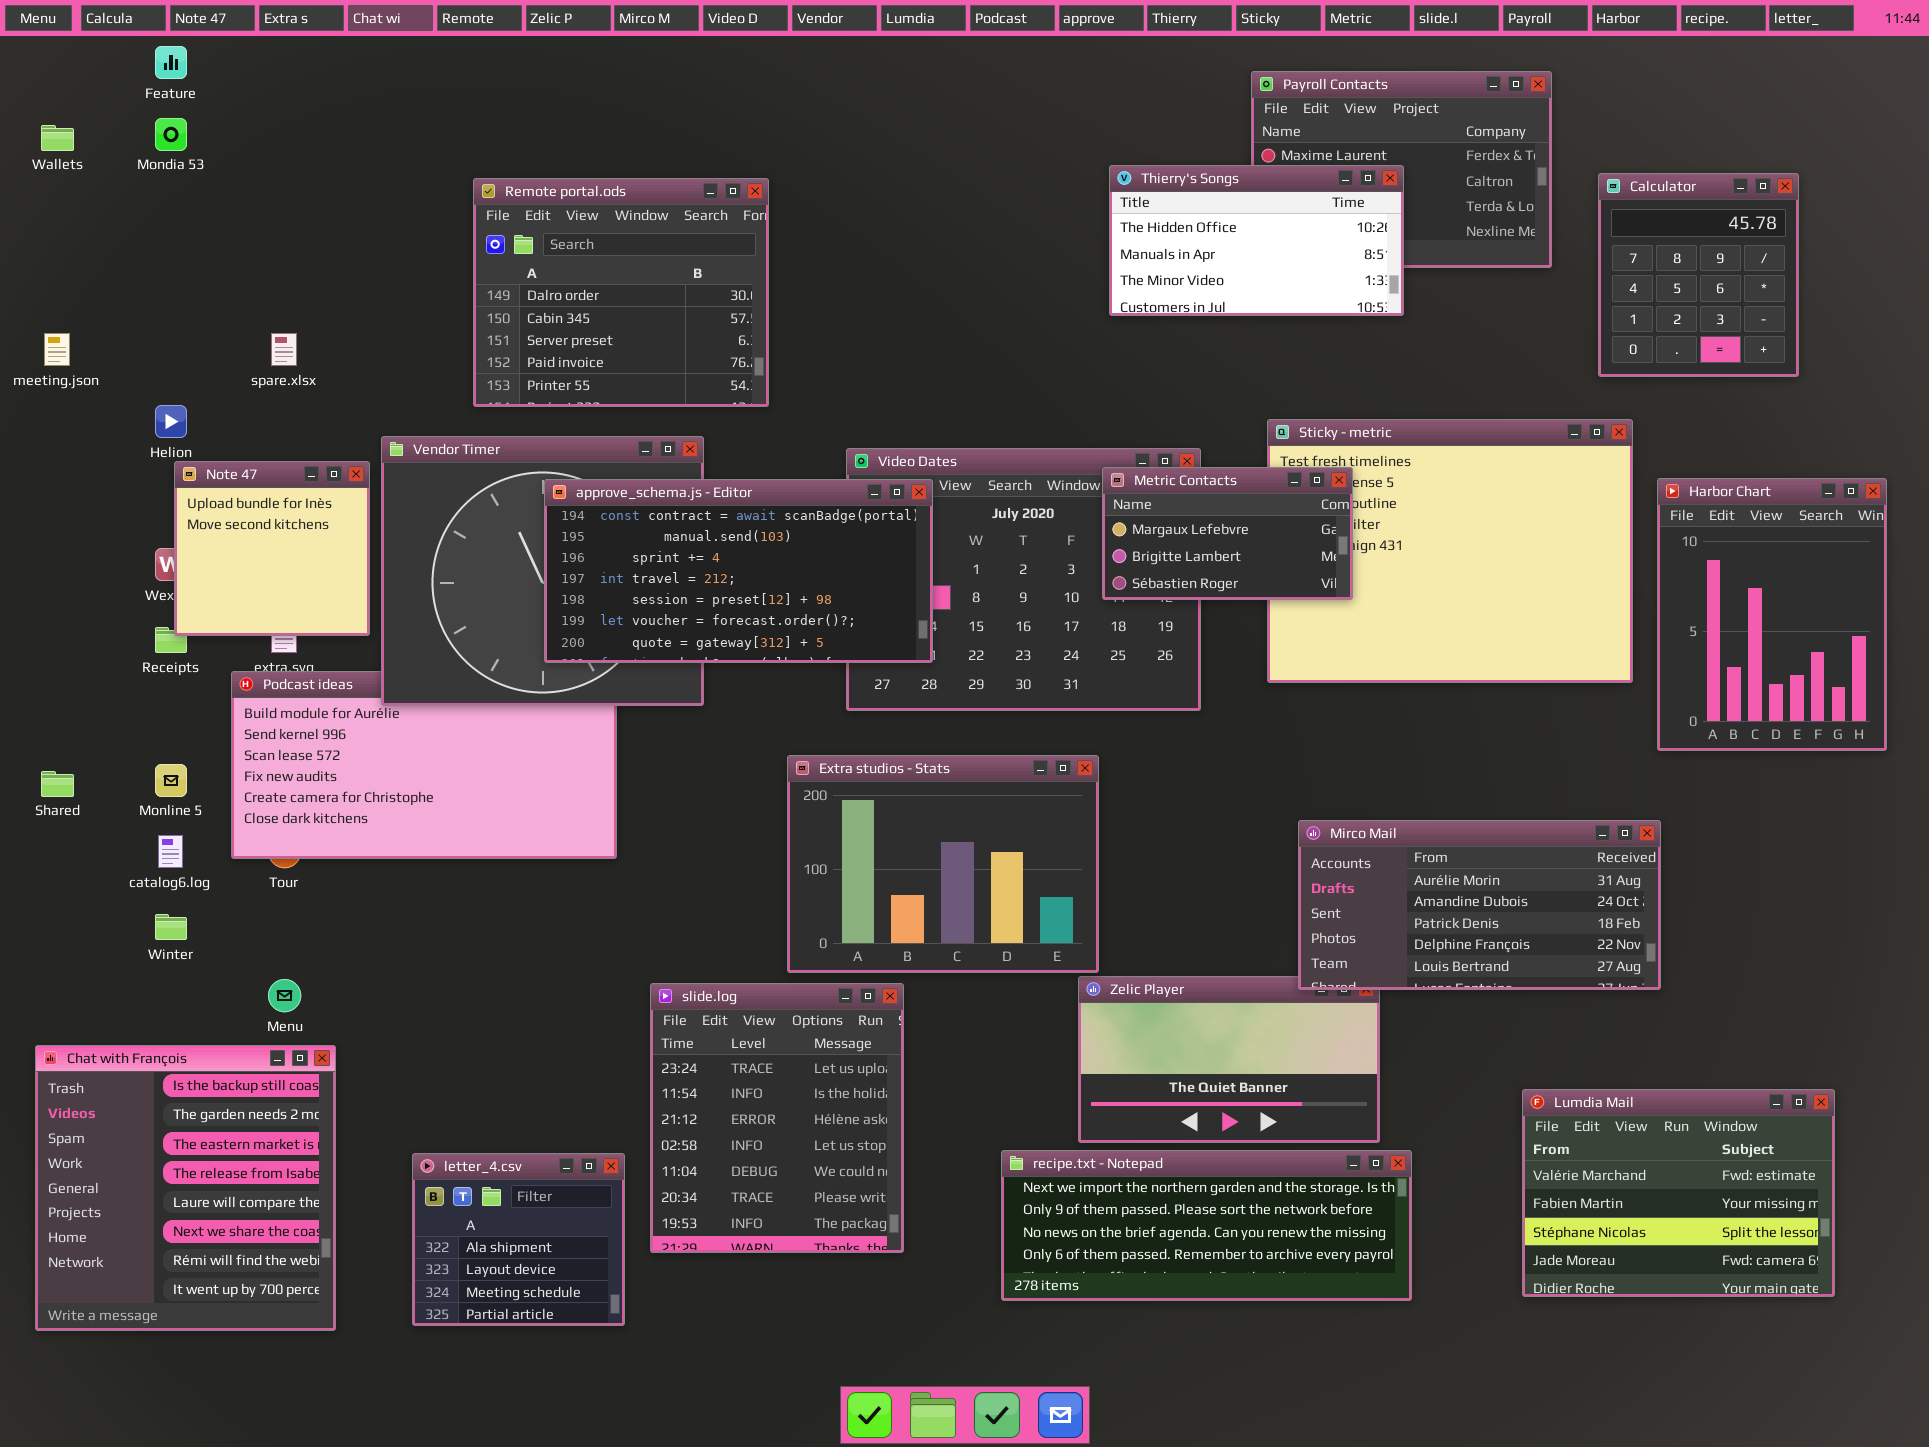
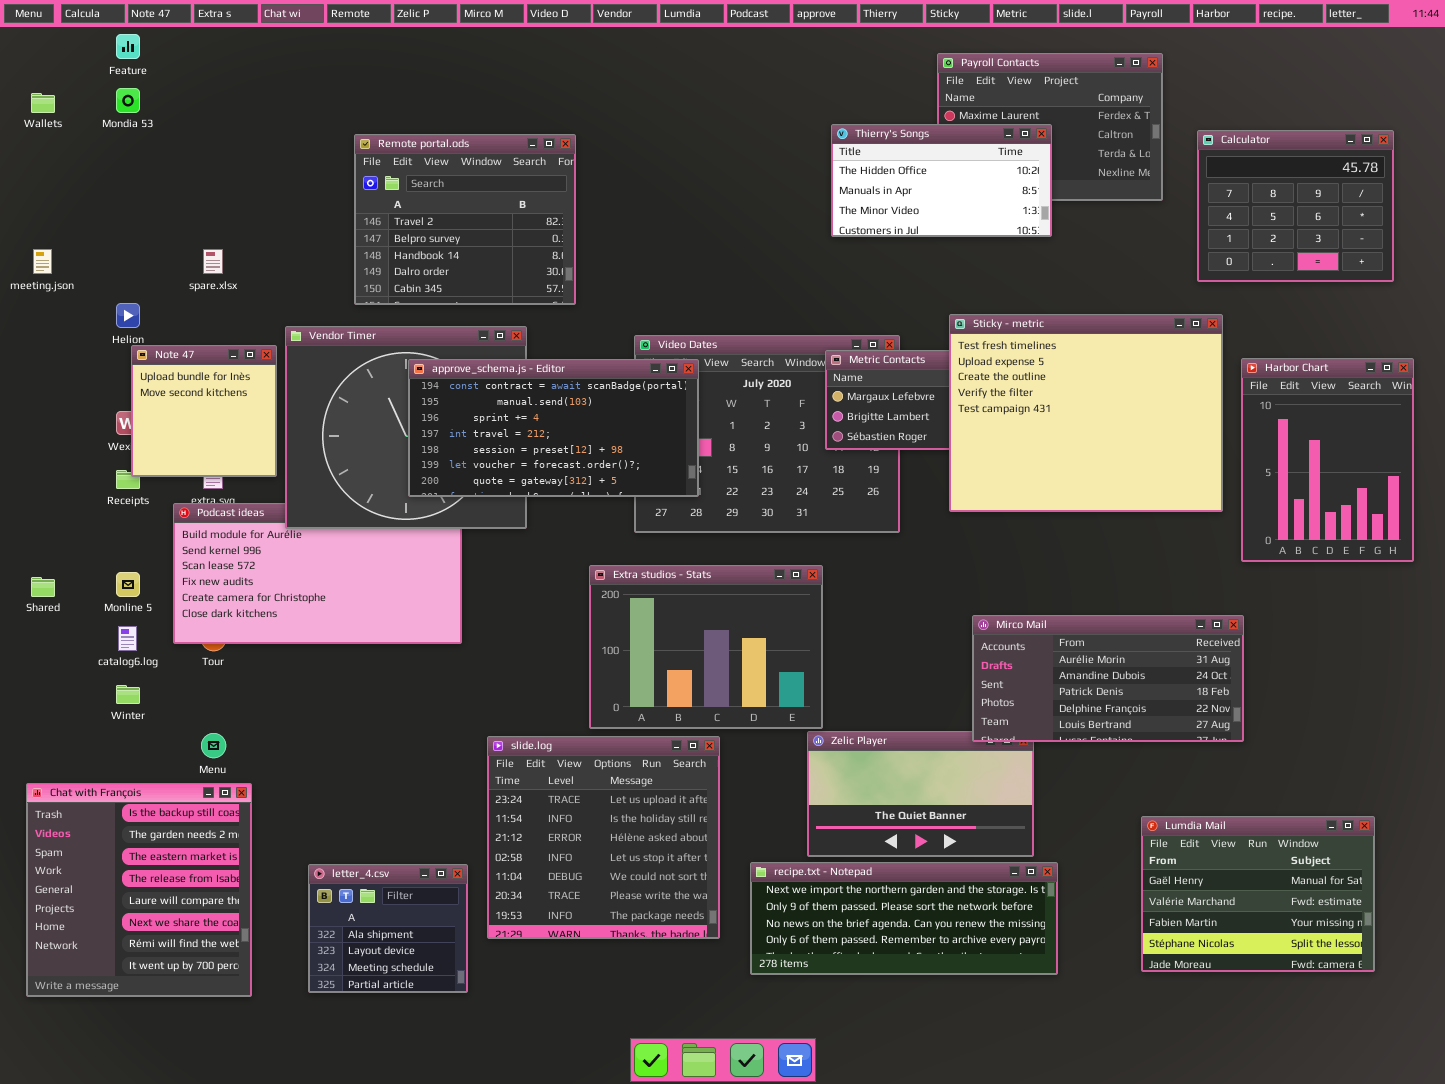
Calculator: [1598,173,1799,377] -> [1197,130,1394,282], resized
Remote portal.ods: [473,178,769,407] -> [354,134,576,305], scrolled up 3 rows
Sticky - metric: [1267,419,1633,683] -> [949,314,1223,512], raised
slide.log: [650,983,904,1253] -> [487,736,720,939], resized
Lumdia Mail: [1522,1089,1835,1297] -> [1141,816,1375,972], scrolled up 1 row

